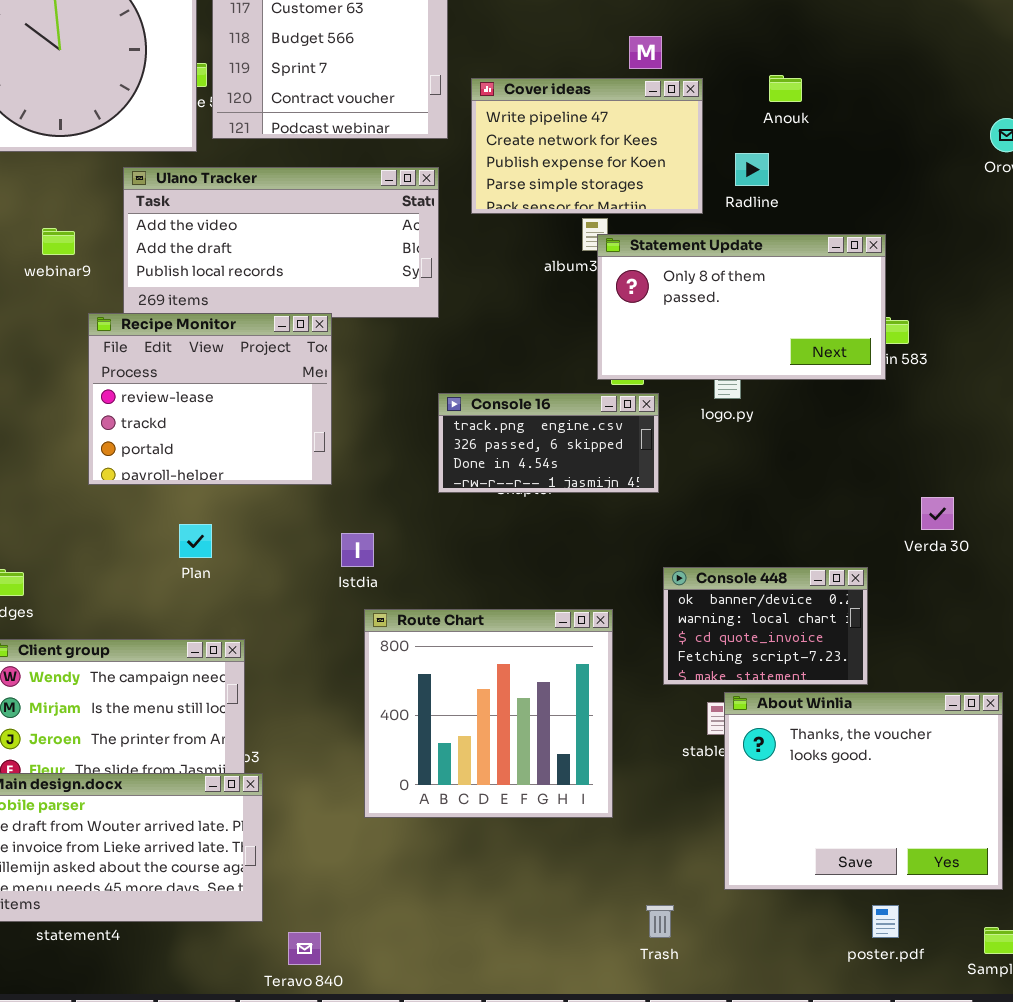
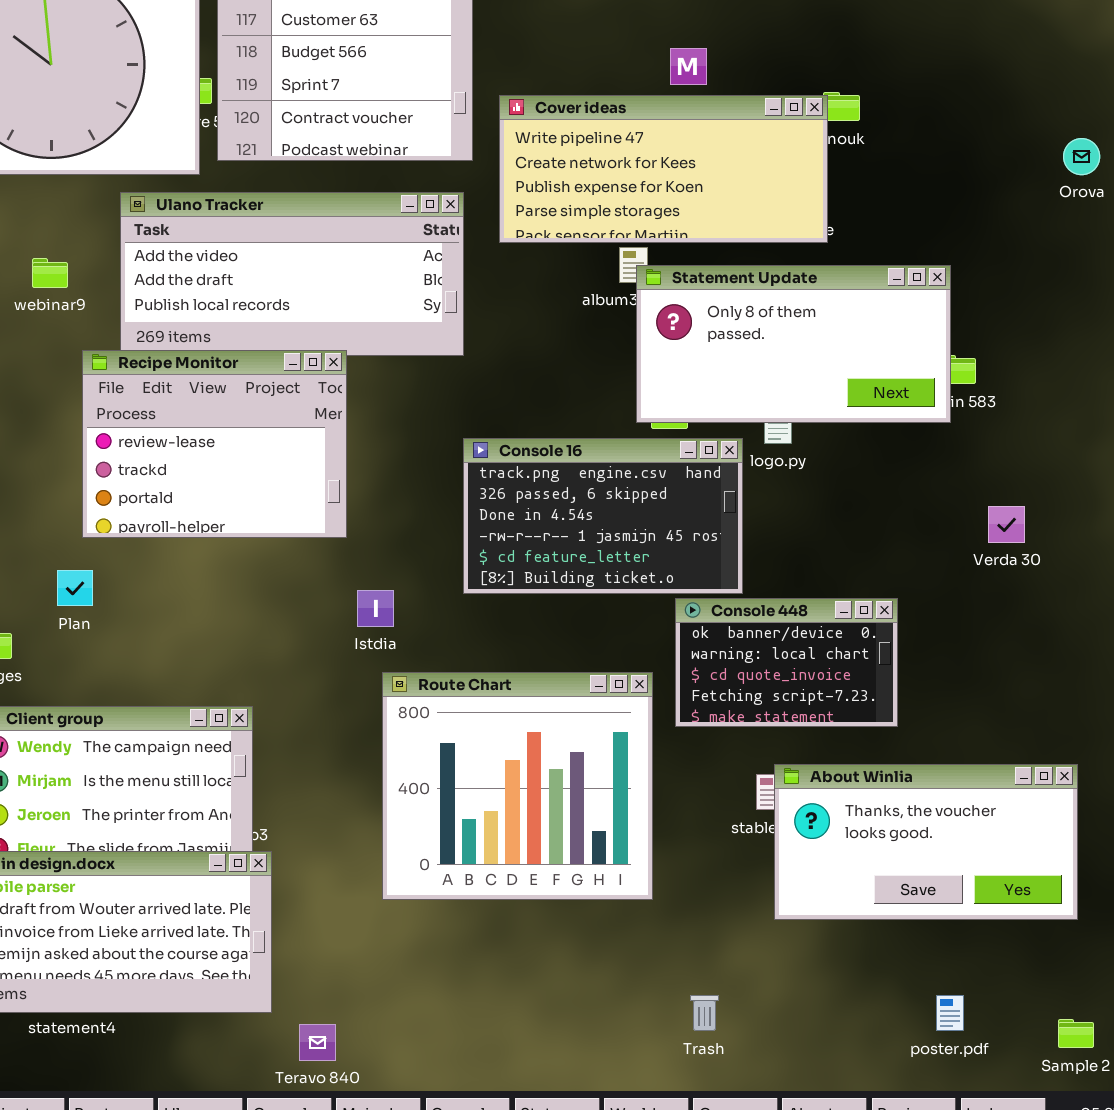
Cover ideas: [471,78,703,214] -> [499,95,828,243], resized
Console 16: [438,393,659,493] -> [463,438,743,594], resized
Verda 30: [921,497,954,530] -> [988,506,1025,543], moved
Plan: [179,524,212,558] -> [57,570,93,606], moved
Console 448: [663,567,868,685] -> [675,598,898,727], moved
About Winlia: [724,692,1003,890] -> [774,764,1078,920], resized

